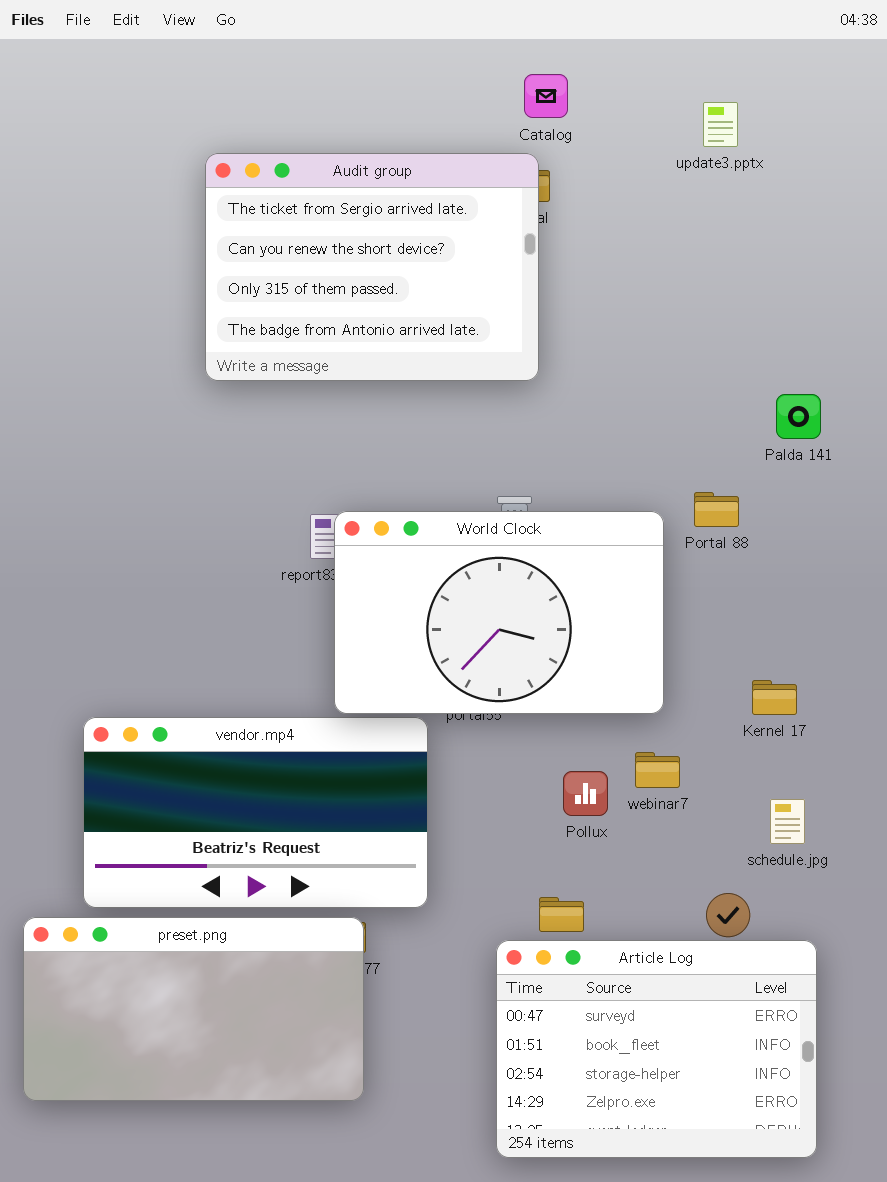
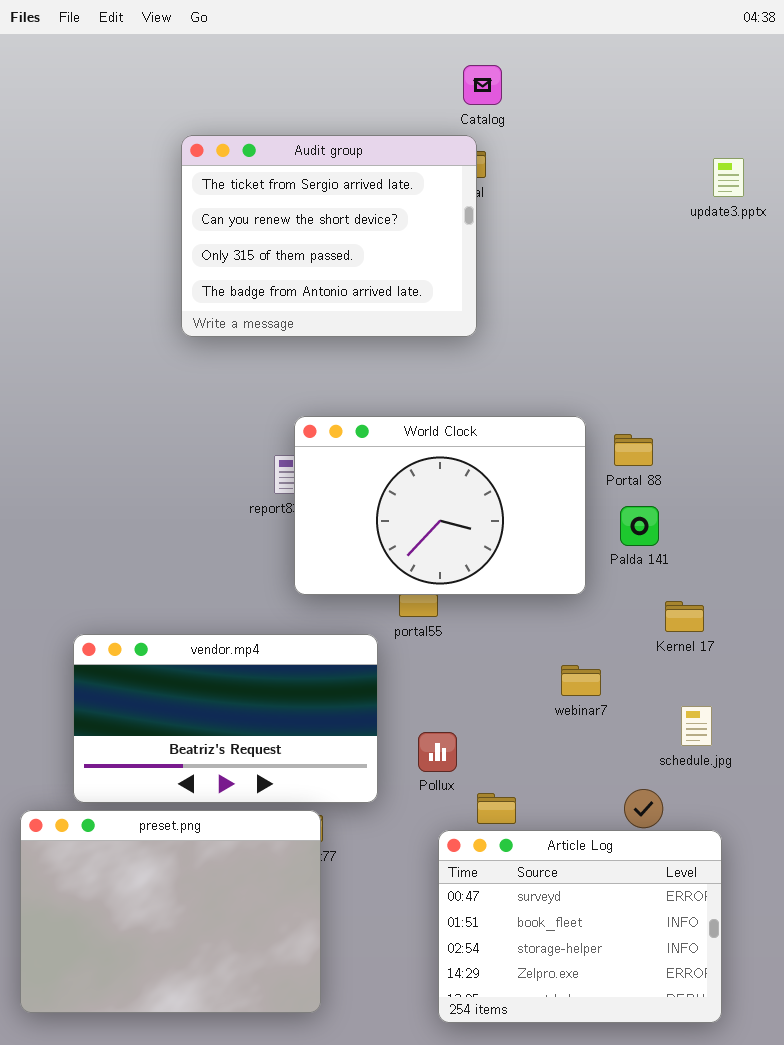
update3.pptx: [703,102,738,147] -> [713,158,744,197], moved
Palda 141: [776,394,821,439] -> [620,506,659,546], moved
World Clock: [334,511,664,714] -> [294,416,586,595], moved
Pollux: [563,771,608,816] -> [418,732,457,772], moved
preset.png: [23,917,364,1101] -> [20,810,321,1013], resized

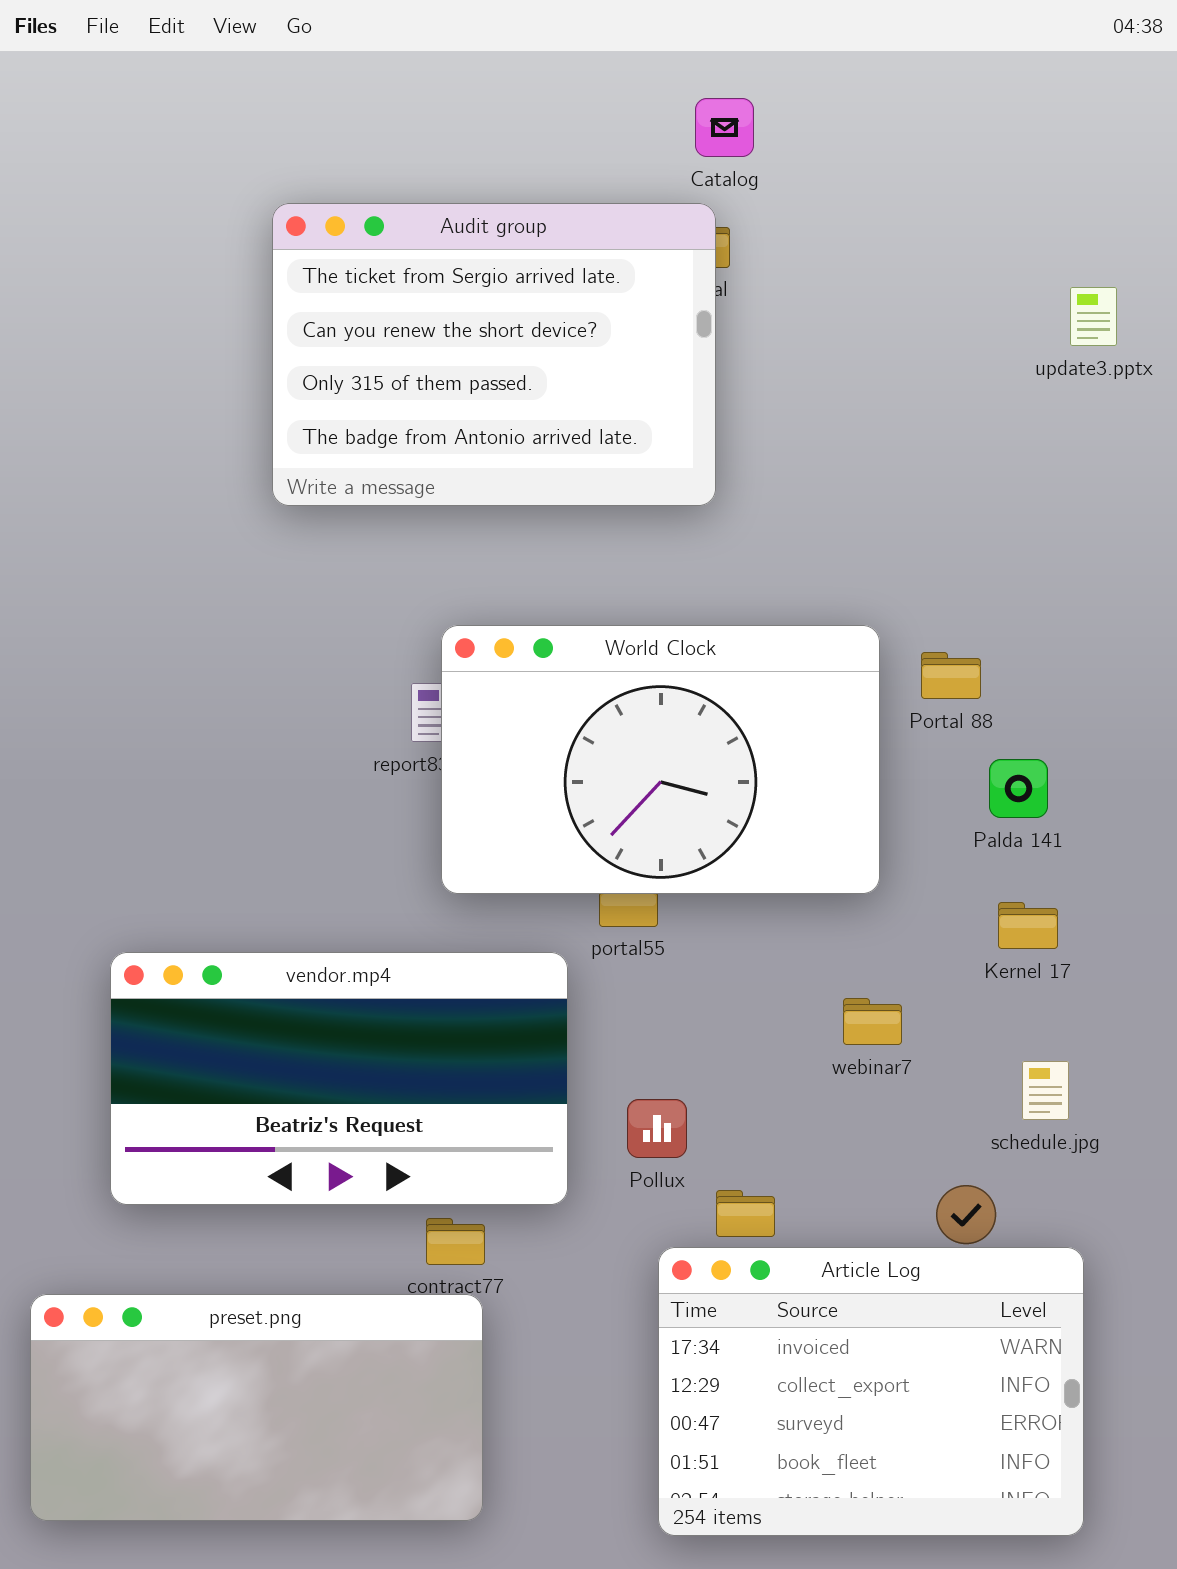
update3.pptx: [713,158,744,197] -> [1070,287,1117,346], moved
Palda 141: [620,506,659,546] -> [989,759,1048,818], moved
preset.png: [20,810,321,1013] -> [30,1294,483,1521], resized
Article Log: [438,830,722,1023] -> [658,1247,1084,1536], scrolled up 2 rows

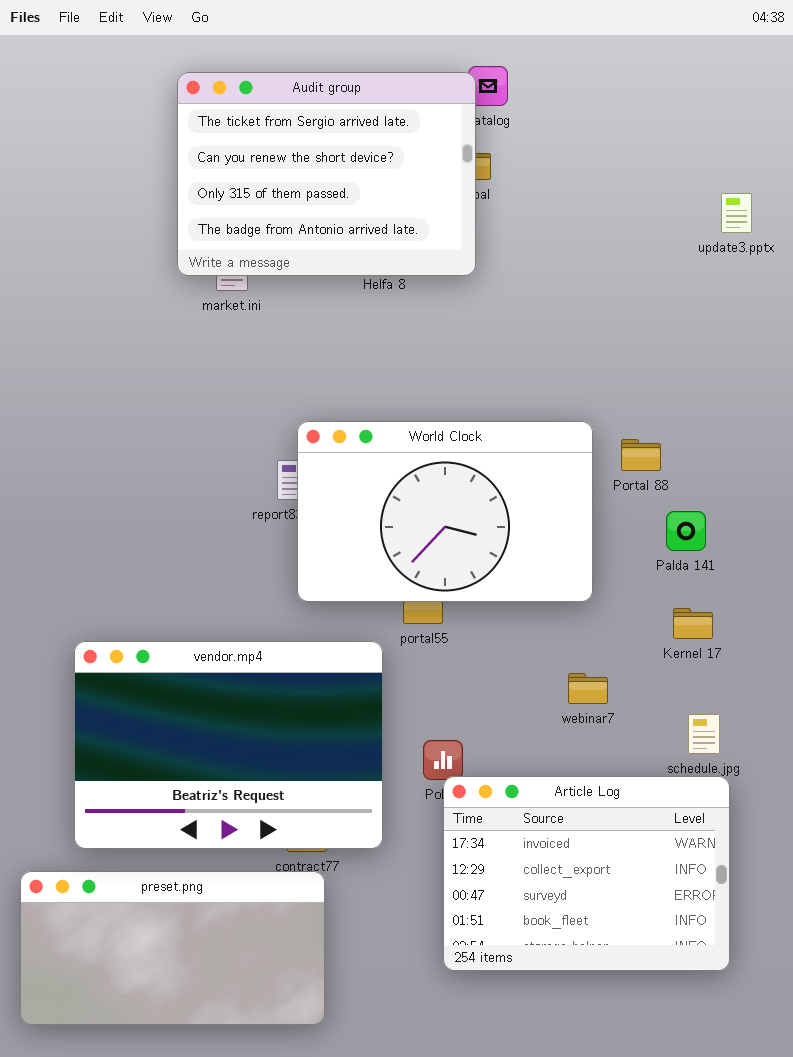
Audit group: [272,203,716,506] -> [177,72,476,276], moved
vendor.mp4: [110,952,568,1205] -> [74,641,383,849], resized
Article Log: [658,1247,1084,1536] -> [443,776,730,971], moved

